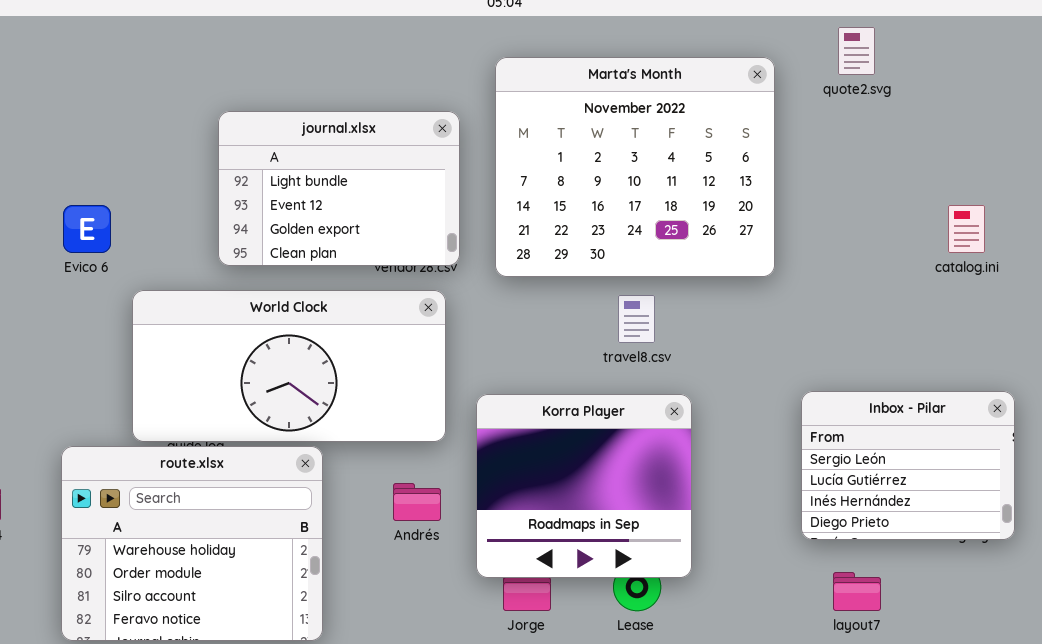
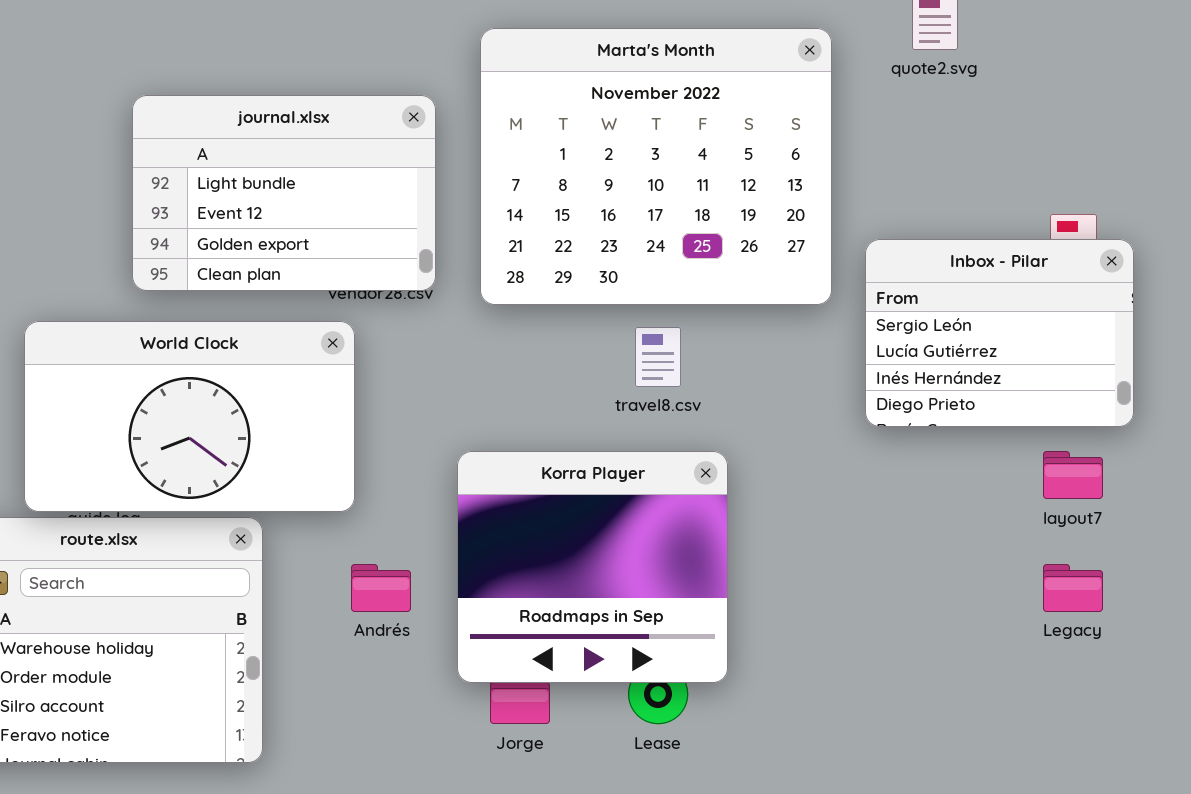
World Clock: [132,290,446,442] -> [24,321,355,512], resized
Inbox - Pilar: [801,391,1015,540] -> [865,239,1134,427], moved
layout7: [833,572,881,611] -> [1043,451,1103,499], moved

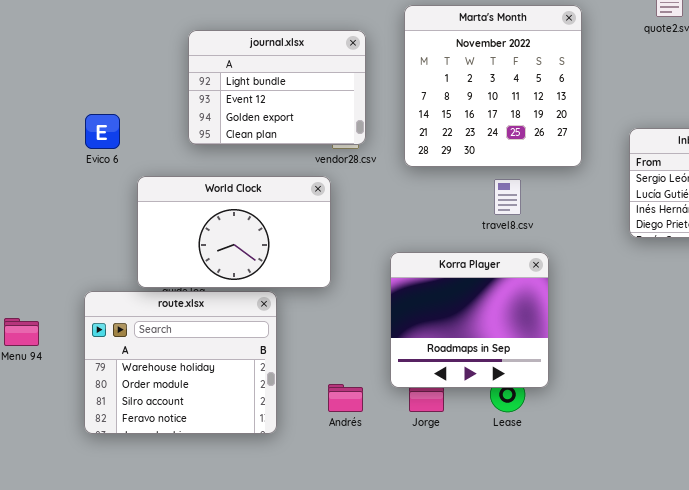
Marta's Month: [480,28,832,305] -> [404,5,582,167], resized
journal.xlsx: [132,95,436,291] -> [188,30,366,145], moved
Andrés: [351,564,411,612] -> [328,384,363,412], moved

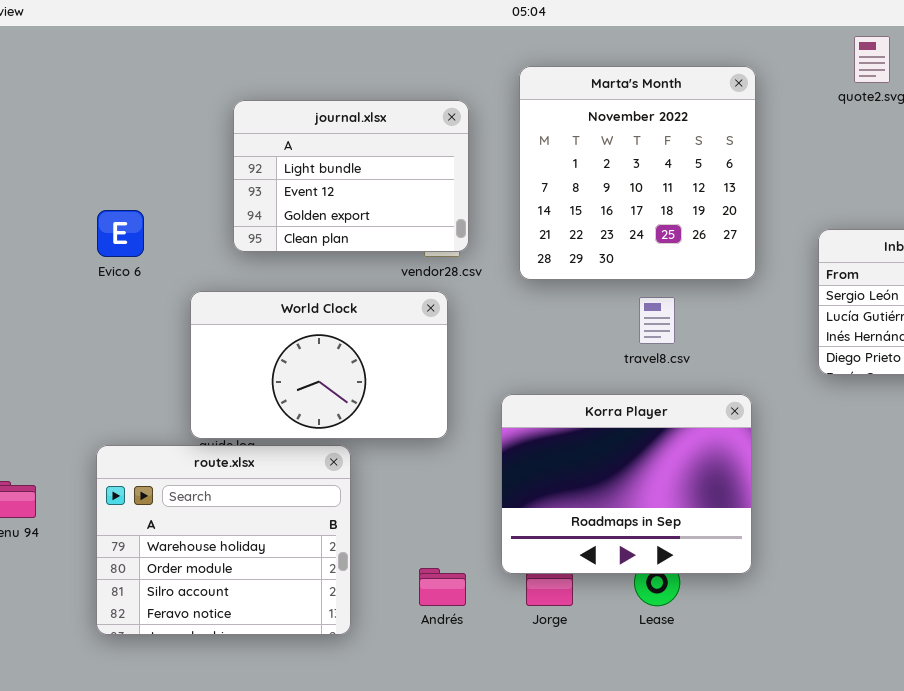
World Clock: [137,176,331,288] -> [190,291,448,439], moved
Korra Player: [390,252,549,388] -> [501,394,752,574], resized

